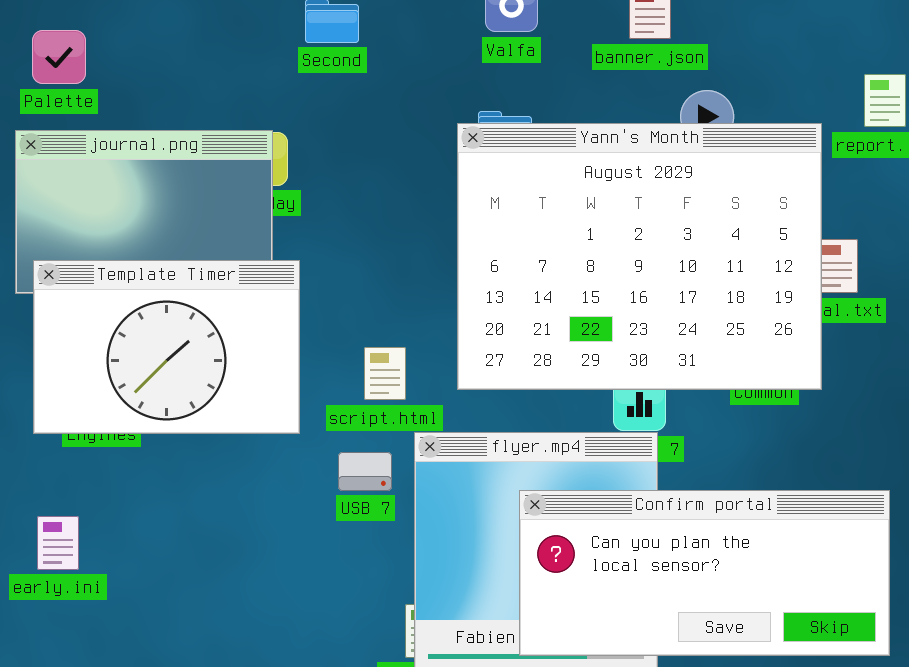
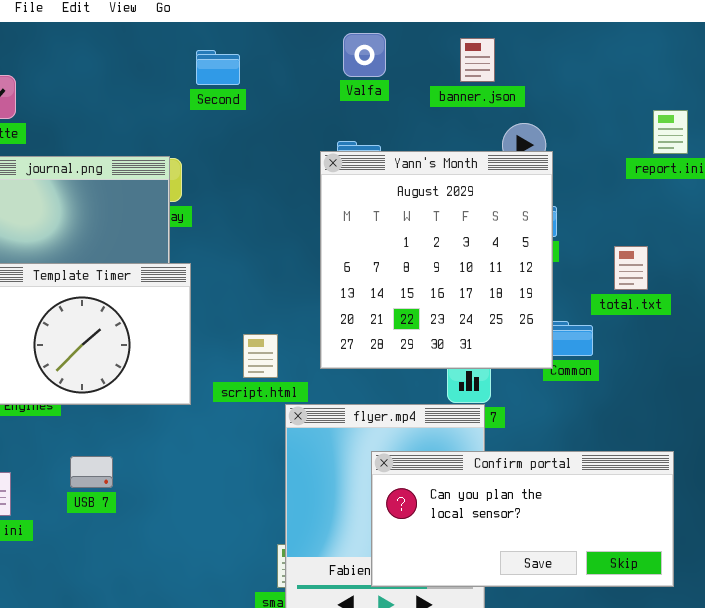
Yann's Month: [457,123,822,390] -> [320,151,553,369], resized
USB 7: [338,452,392,491] -> [70,456,113,488], moved

